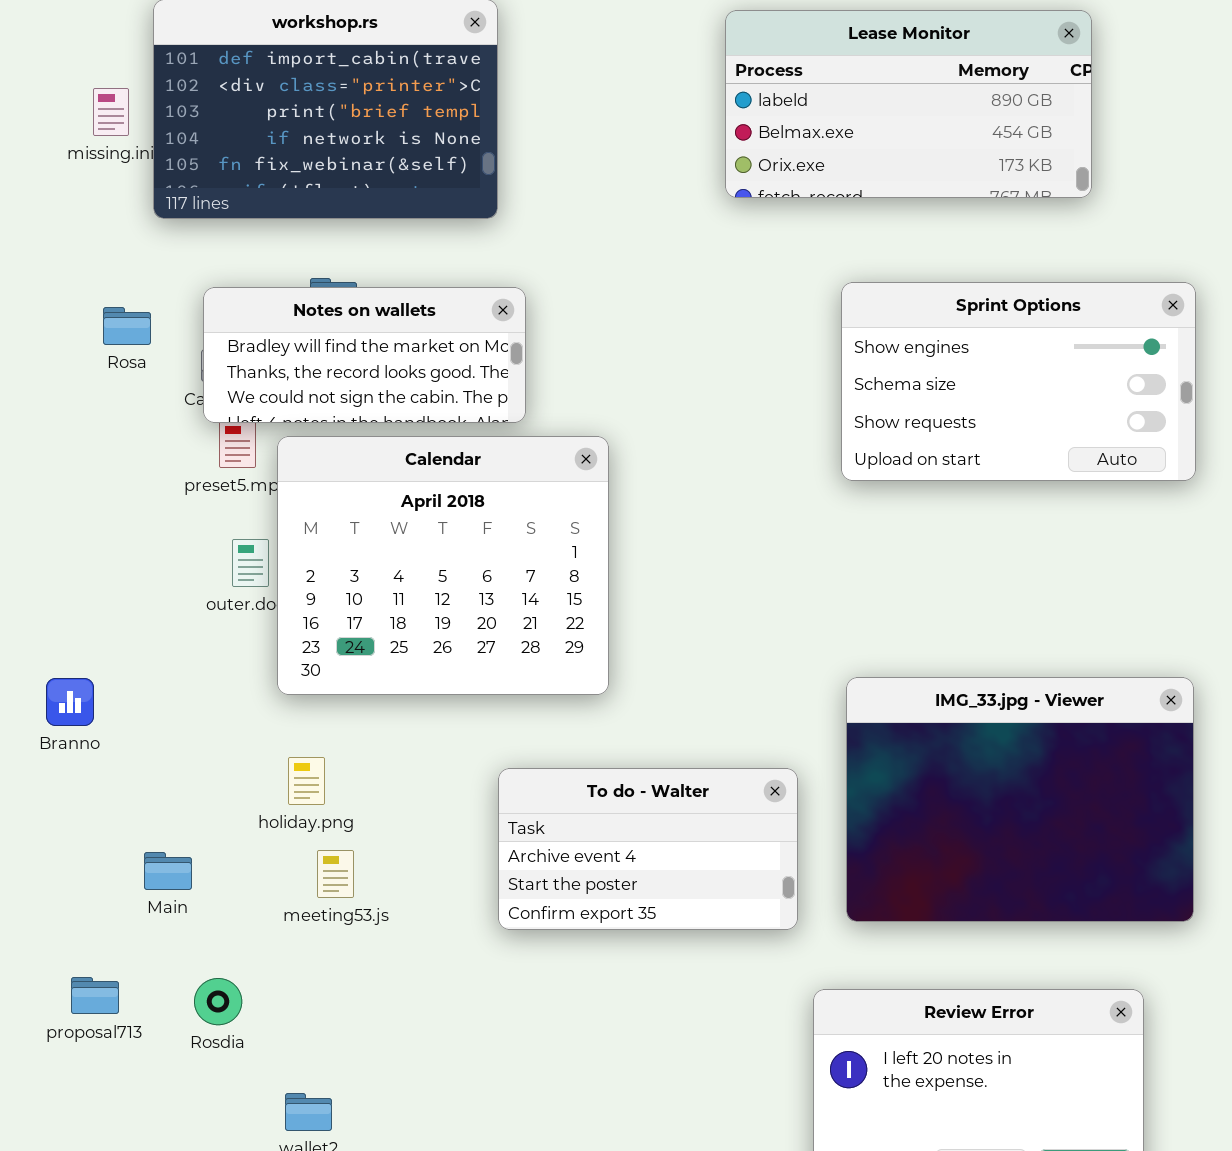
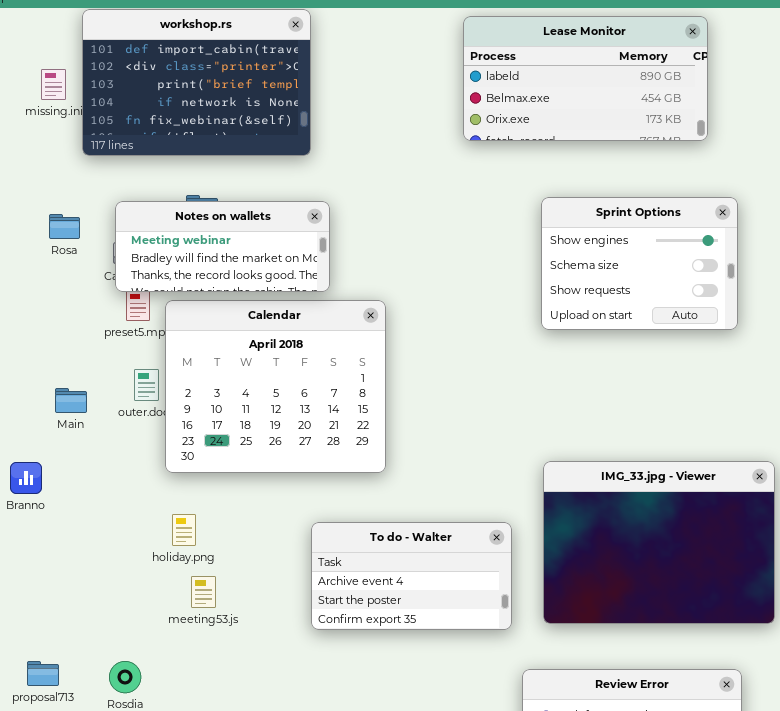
Sprint Options: [841,282,1196,481] -> [541,197,738,330], resized
Notes on wallets: [203,287,526,423] -> [115,201,330,292], scrolled up 1 row
Main: [144,852,192,890] -> [55,388,87,413], moved

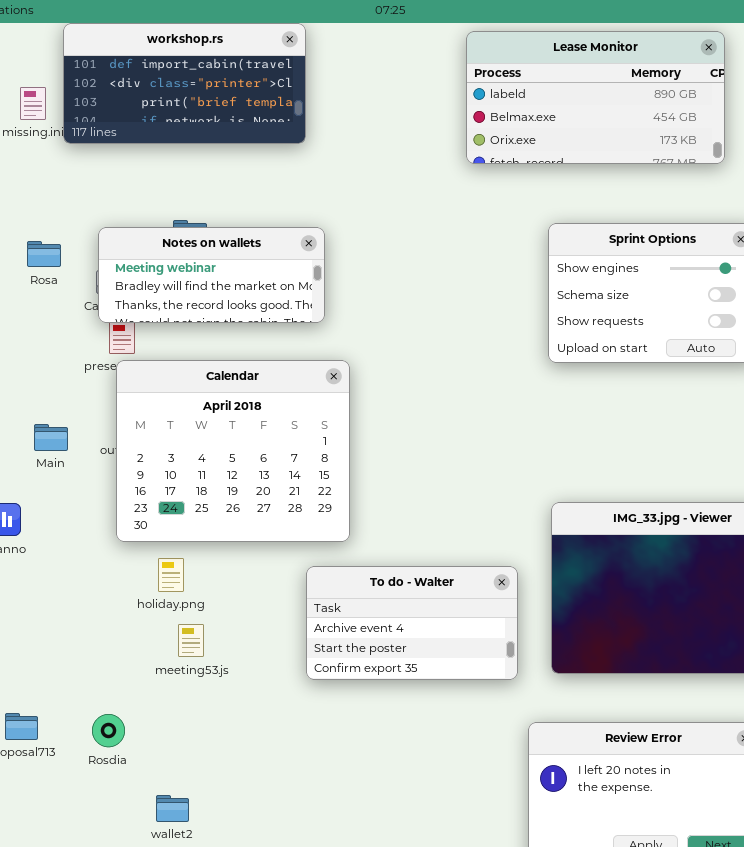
workshop.rs: [82,9,311,156] -> [63,23,306,144], resized
Calendar: [165,300,386,473] -> [116,360,350,542], moved

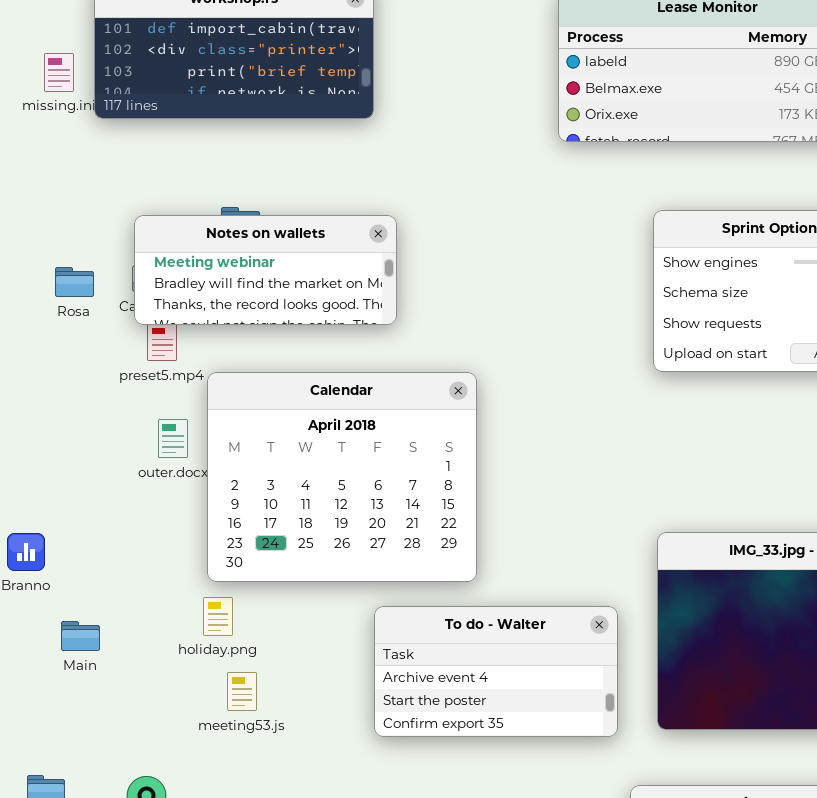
Rosa: [27,241,61,267] -> [55,267,94,297], moved
Calendar: [116,360,350,542] -> [207,372,477,582], moved
Main: [34,424,68,451] -> [61,621,100,651], moved

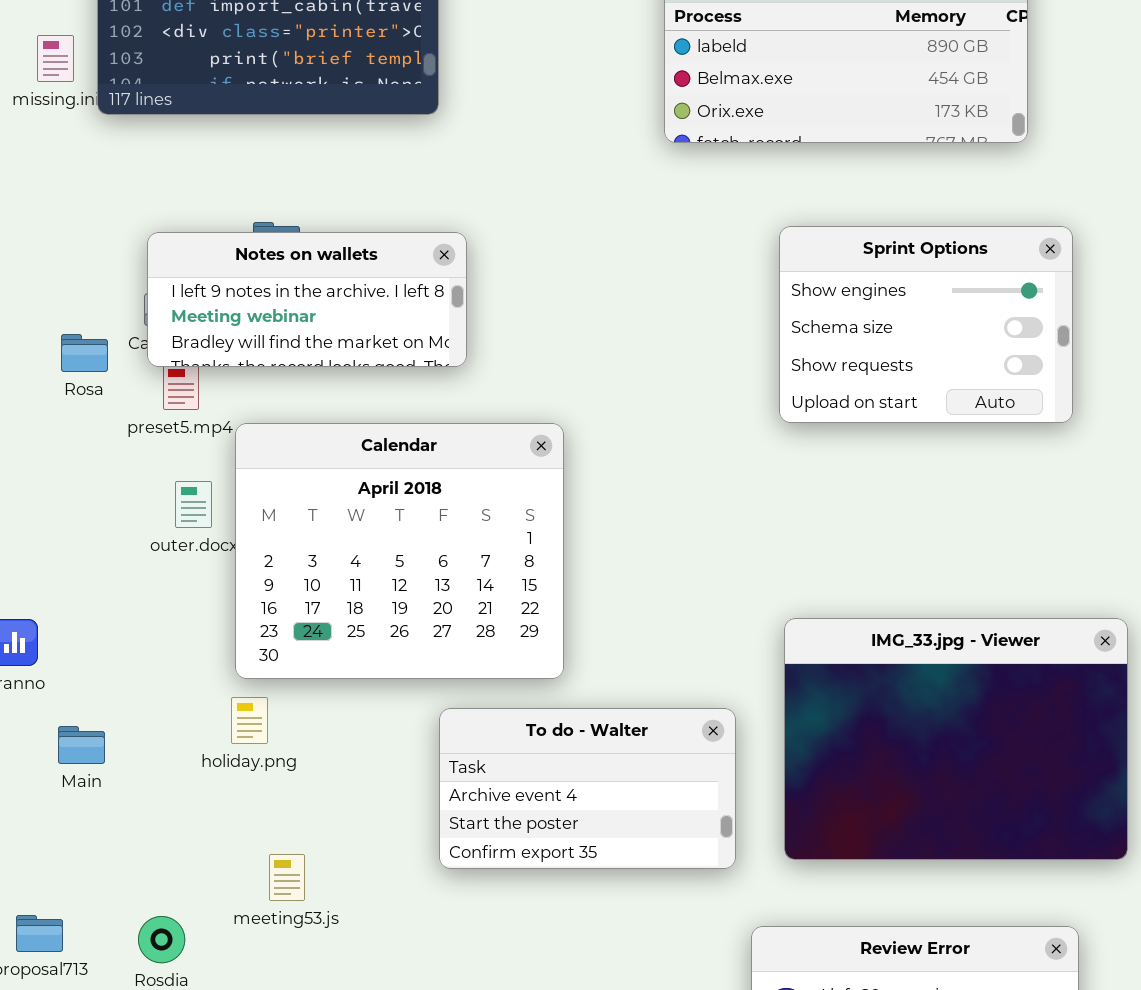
Notes on wallets: [134,215,397,325] -> [147,232,467,367], scrolled up 1 row
Rosa: [55,267,94,297] -> [61,334,108,372], moved
meeting53.js: [227,672,257,711] -> [269,854,305,901], moved

